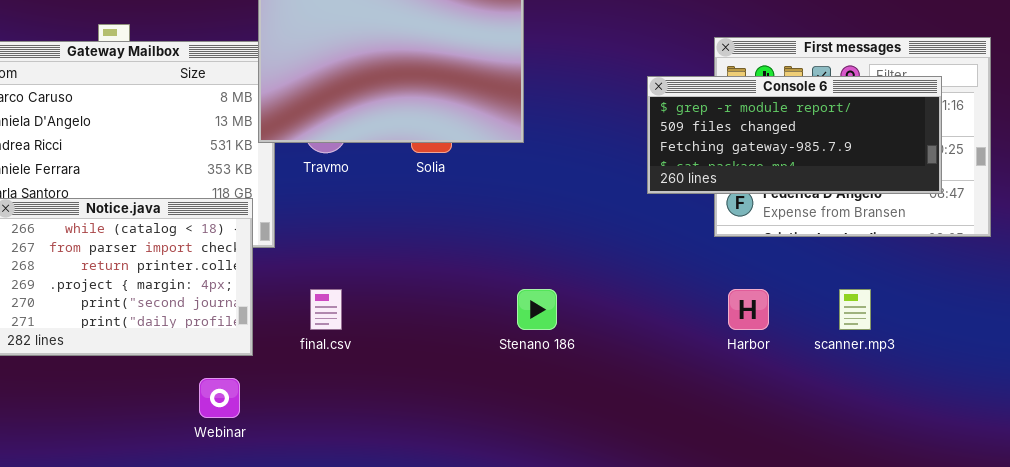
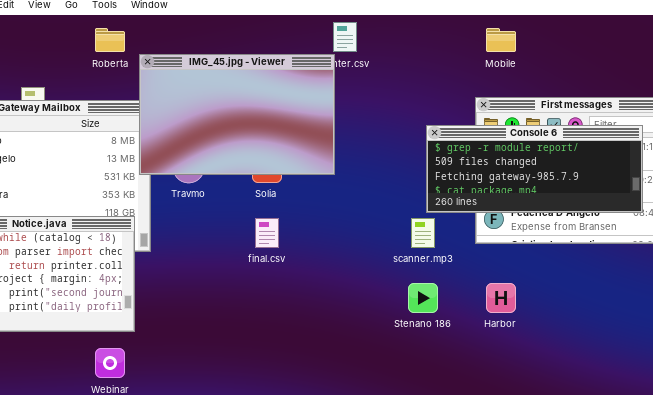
final.csv: [310,289,342,330] -> [255,218,279,248], moved
Stenano 186: [517,289,557,330] -> [408,283,438,313], moved
scanner.mp3: [839,289,871,330] -> [411,218,435,248], moved

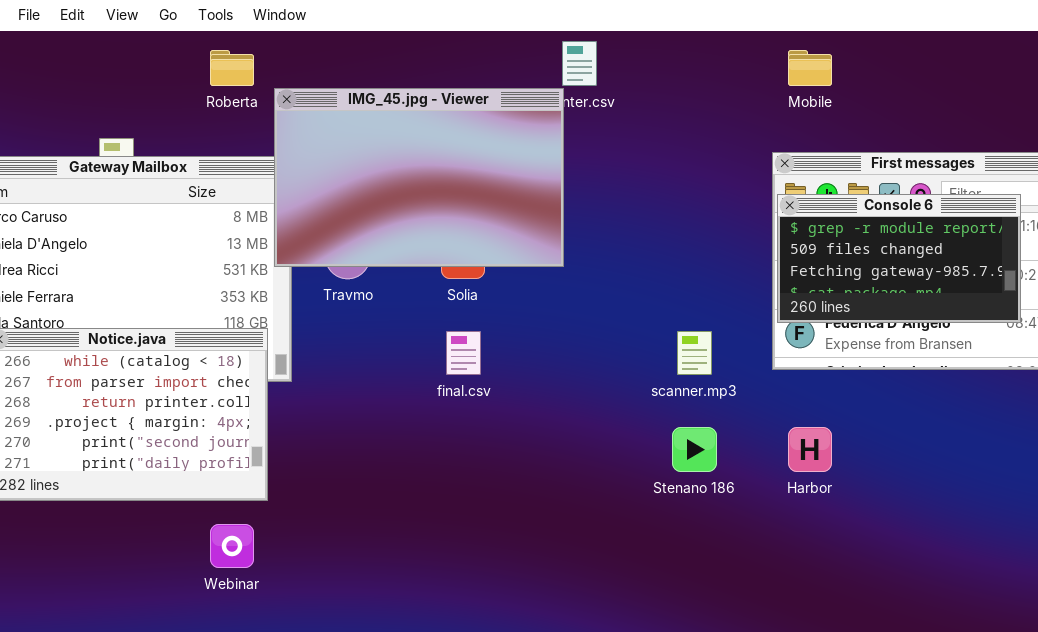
Console 6: [426,125,643,213] -> [777,194,1021,323], resized

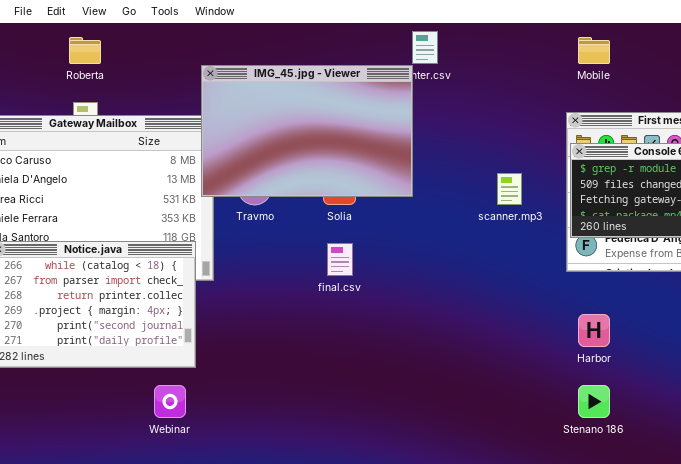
Roberta: [210,50,254,86] -> [69,37,101,64], moved
scanner.mp3: [677,331,712,375] -> [497,173,522,205], moved
Stenano 186: [672,427,717,472] -> [578,385,610,418], moved

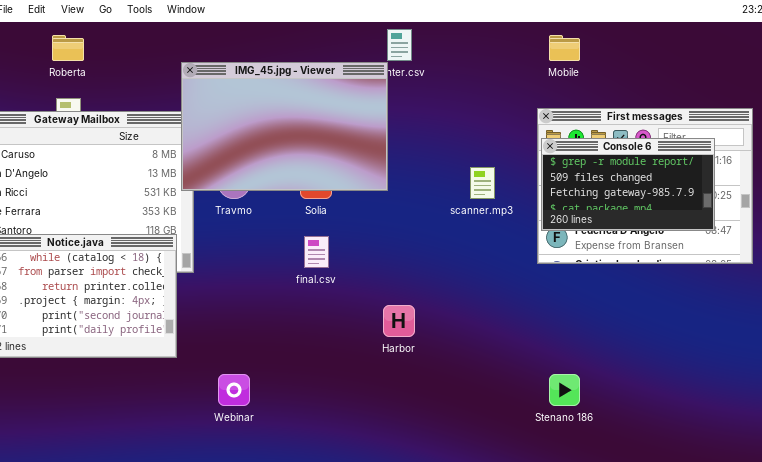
Harbor: [578,314,610,347] -> [383,305,415,337], moved
Webinar: [154,385,186,418] -> [218,374,250,406], moved

